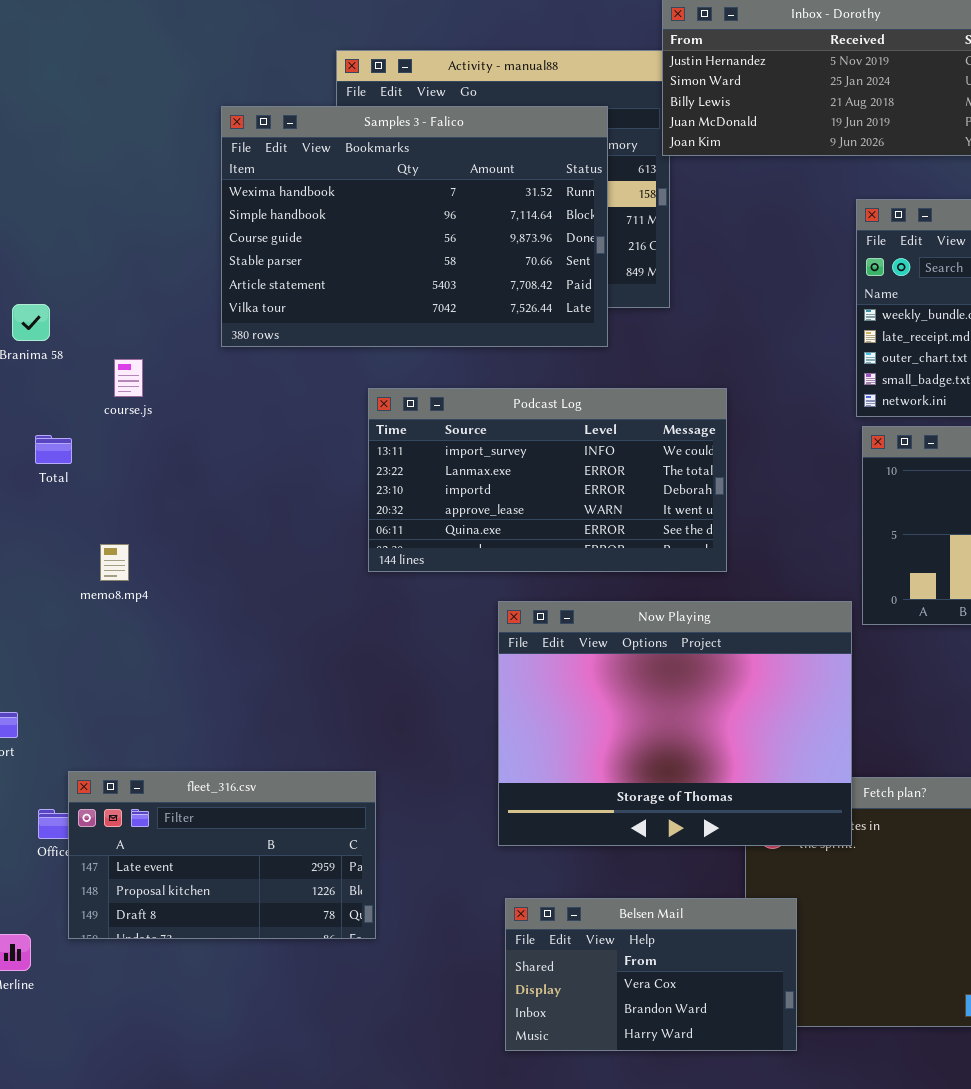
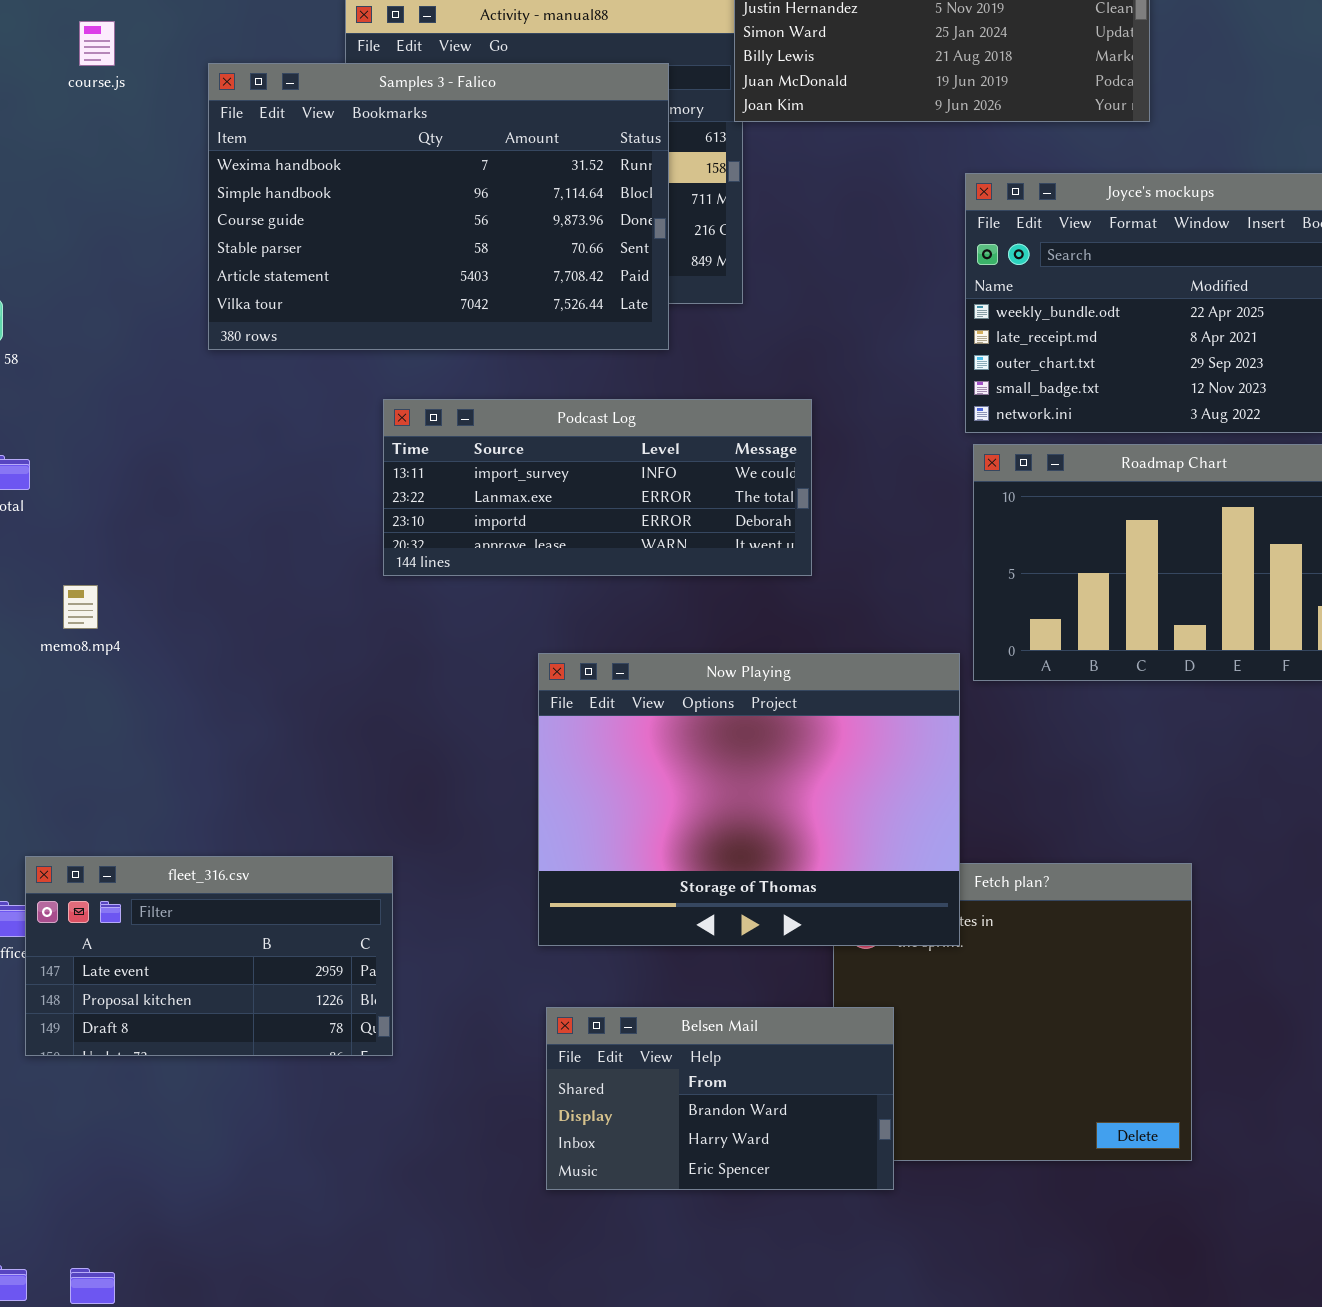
course.js: [114,359,143,397] -> [79,21,115,66], moved
Podcast Log: [368,388,727,572] -> [383,399,812,576], resized
Belsen Mail: [505,898,797,1051] -> [546,1007,894,1190], scrolled down 1 row

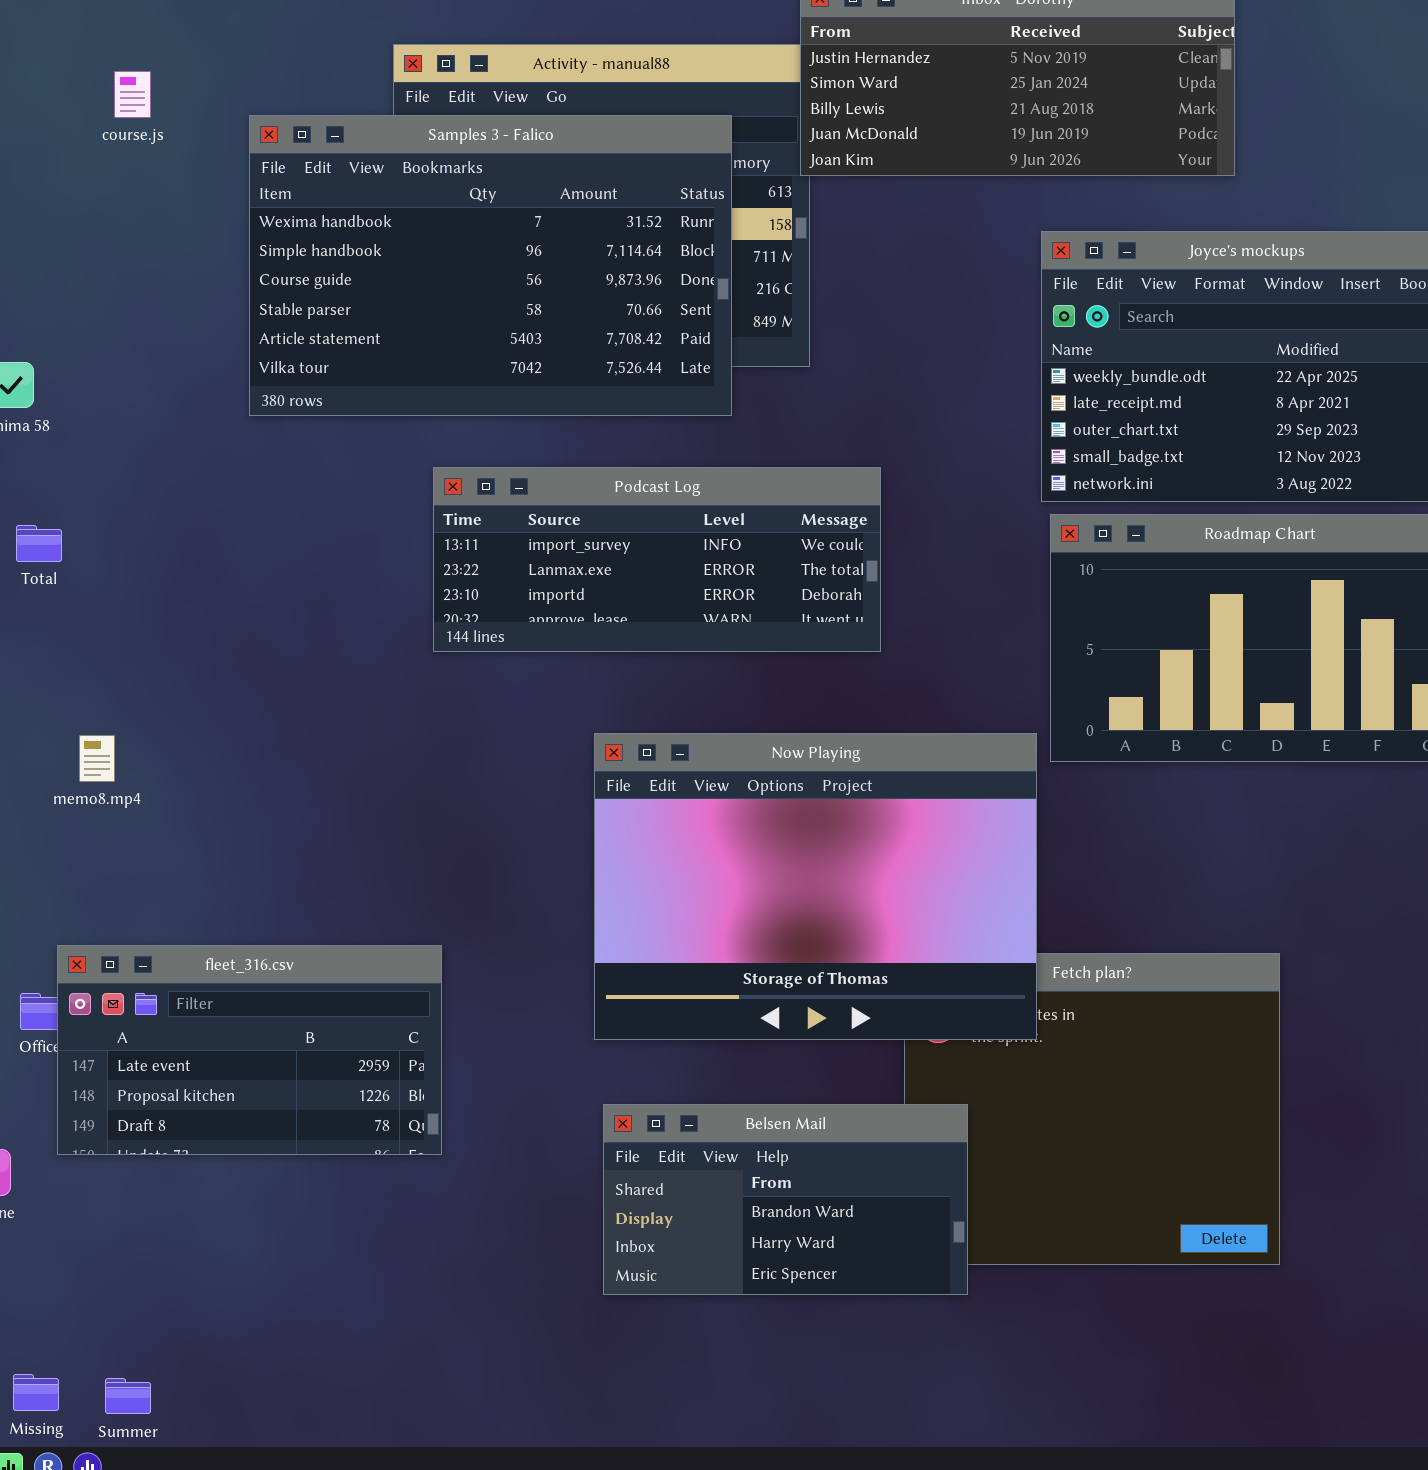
memo8.mp4: [63,585,98,629] -> [79,735,115,782], moved

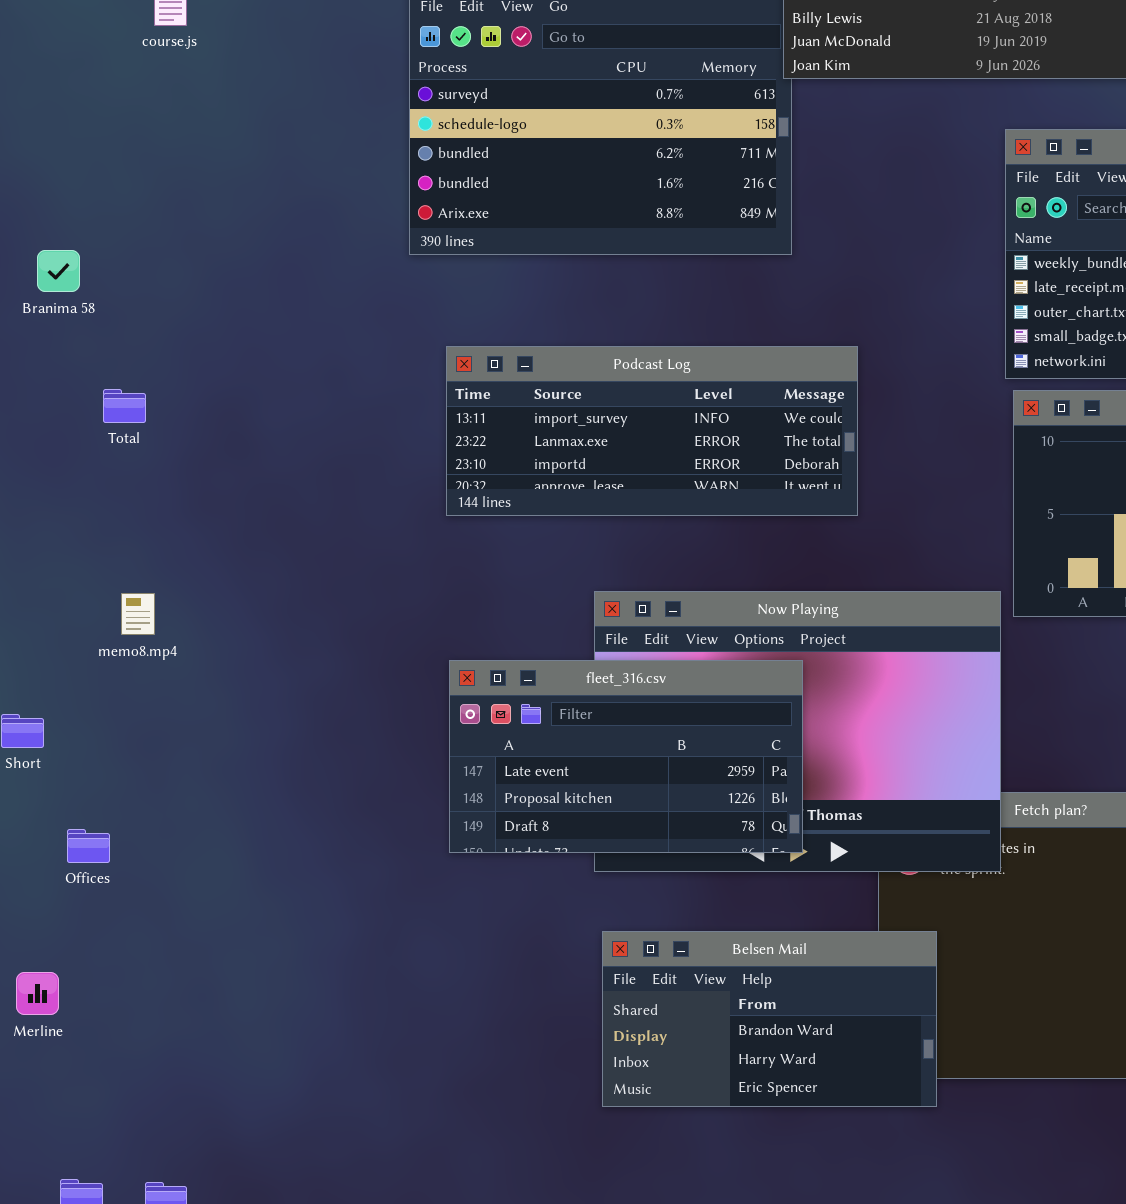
Samples 3 - Falico: [249,115,732,416] -> none, closed
Total: [16,525,62,562] -> [103,389,146,423], moved
fleet_316.csv: [57,945,442,1155] -> [449,660,803,853], moved

